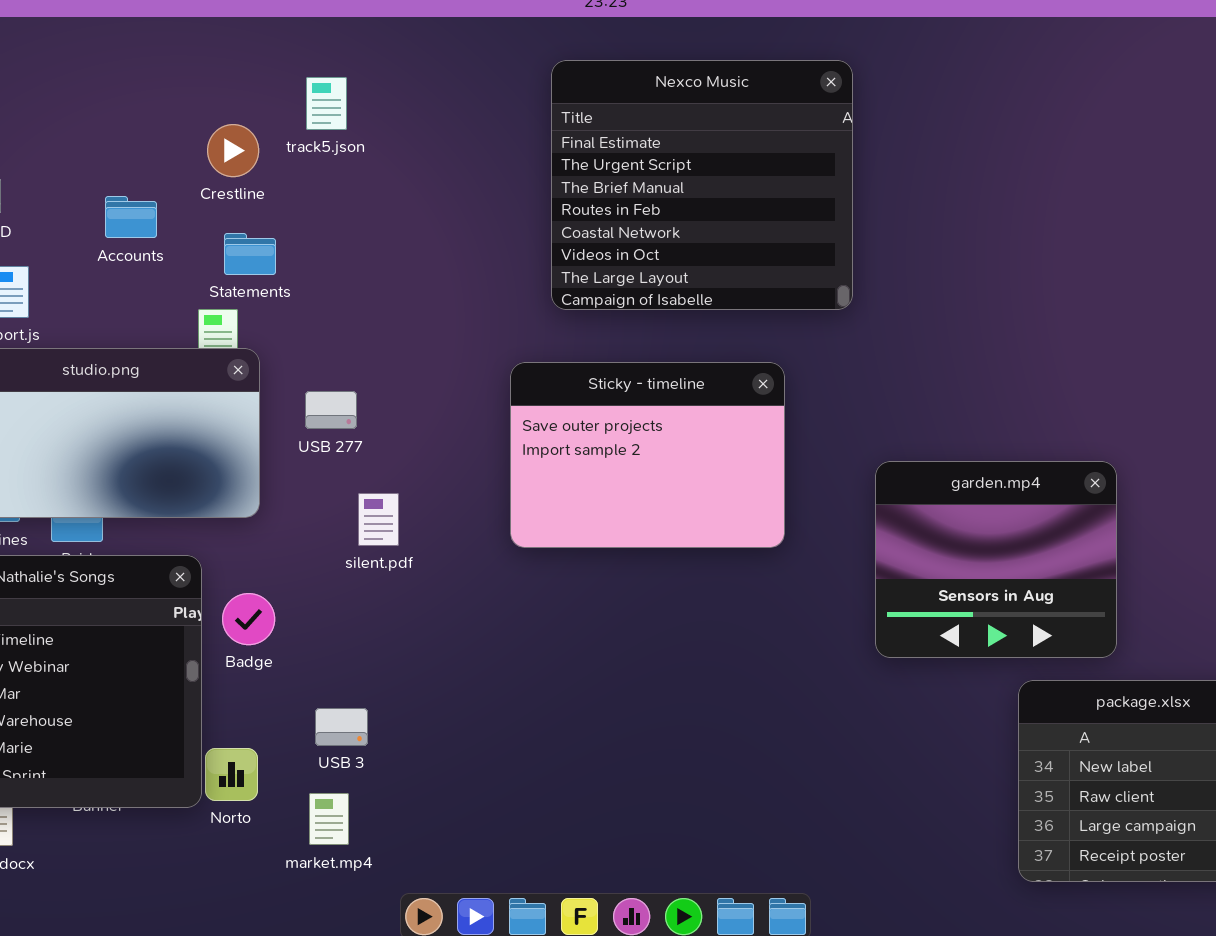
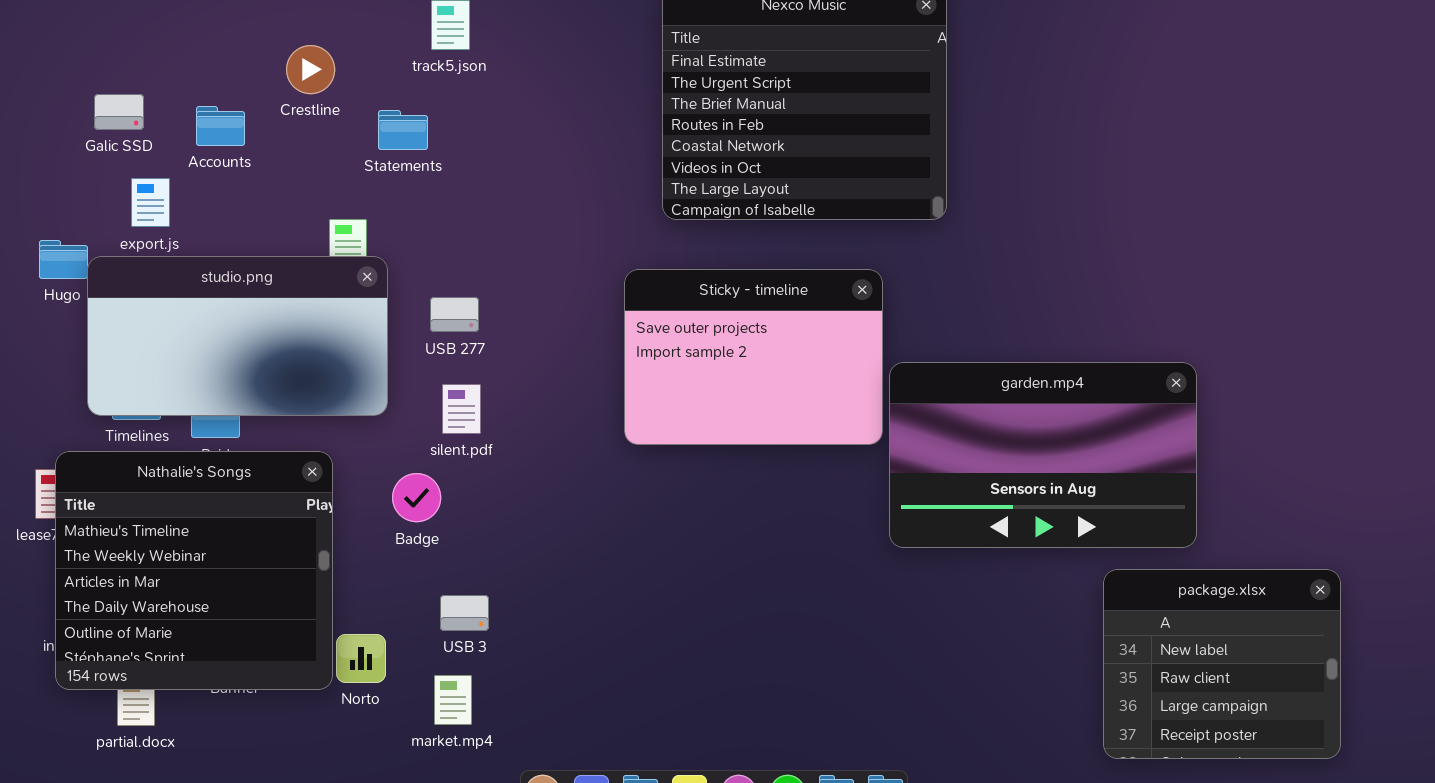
Crestline: [207,124,259,177] -> [286,45,335,94], moved
Accounts: [105,196,157,238] -> [196,106,245,146], moved
Statements: [224,233,276,275] -> [378,110,428,150], moved
garden.mp4: [875,461,1117,658] -> [889,362,1197,548], resized
silent.pdf: [358,493,399,546] -> [442,384,481,434], moved
Badge: [222,593,275,645] -> [392,473,441,522], moved

